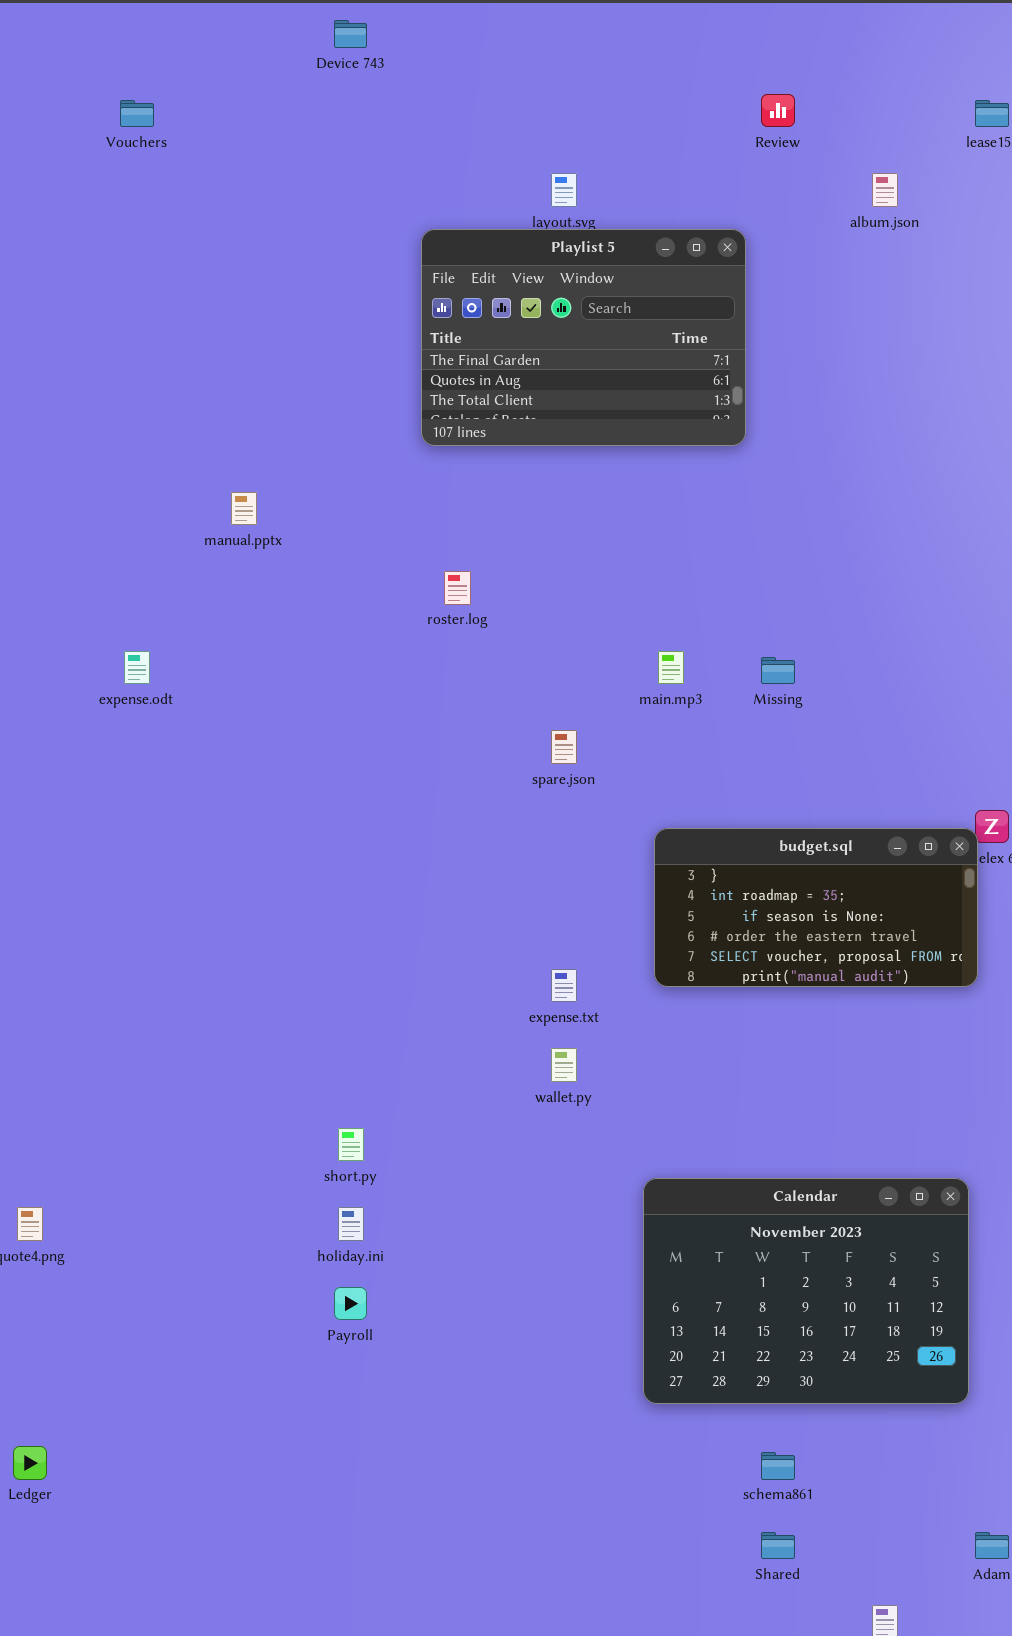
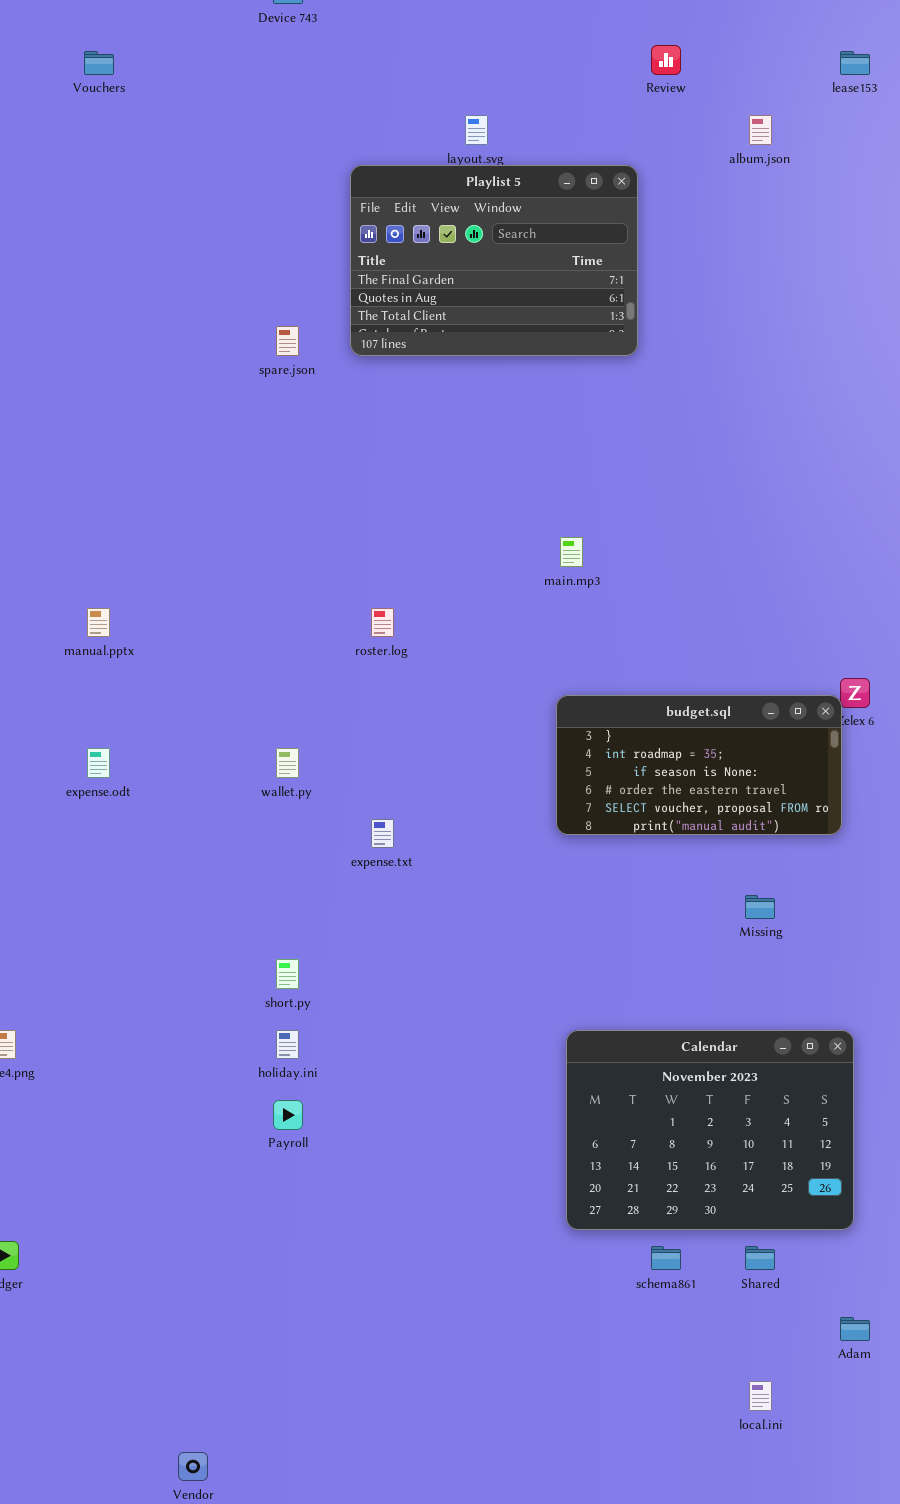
manual.pptx: [231,492,257,525] -> [87,608,110,637], moved
roster.log: [444,571,471,605] -> [371,608,394,637], moved
expense.odt: [124,651,150,684] -> [87,748,110,778], moved
Missing: [761,657,795,684] -> [745,895,775,919], moved
spare.json: [551,730,577,764] -> [276,326,299,356], moved
expense.txt: [551,969,577,1002] -> [371,819,394,848], moved
wallet.py: [551,1048,577,1082] -> [276,748,299,778], moved
Calendar: [643,1178,969,1404] -> [566,1030,854,1230], moved
Shared: [761,1532,795,1559] -> [745,1246,775,1270], moved

